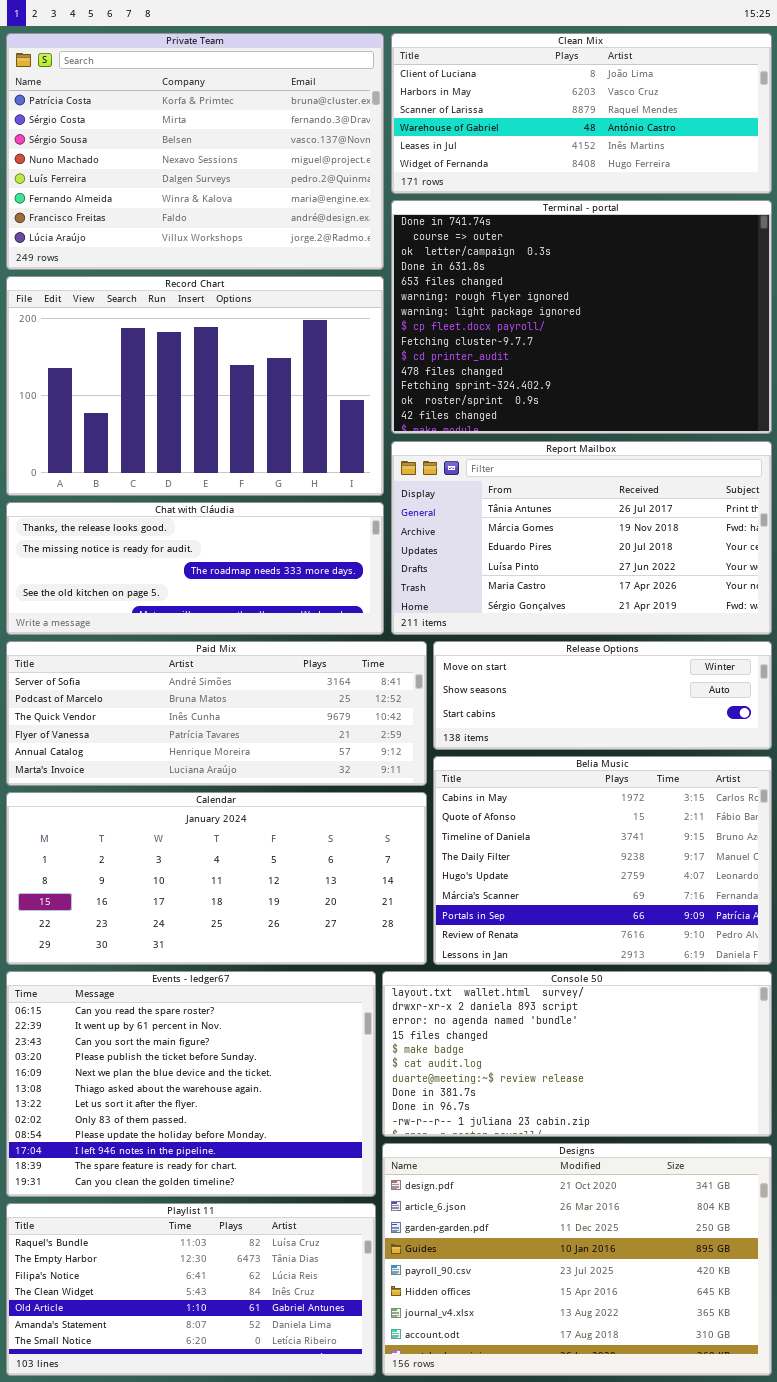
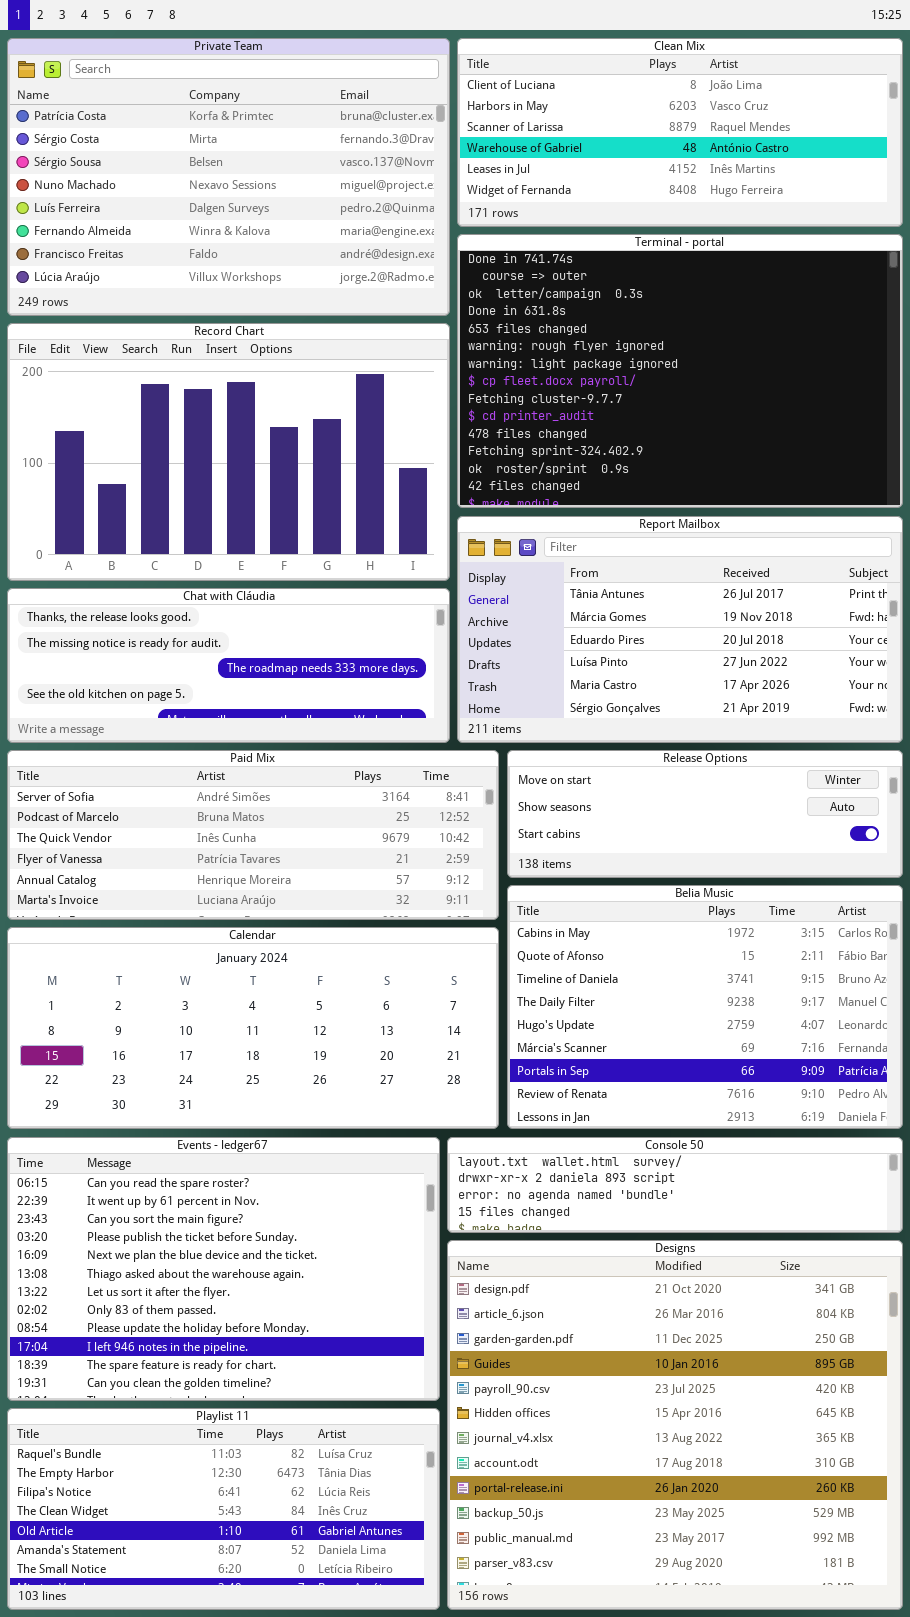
Console 50: [382,971,772,1137] -> [447,1137,903,1233], resized
Designs: [382,1143,772,1376] -> [447,1240,903,1610], resized

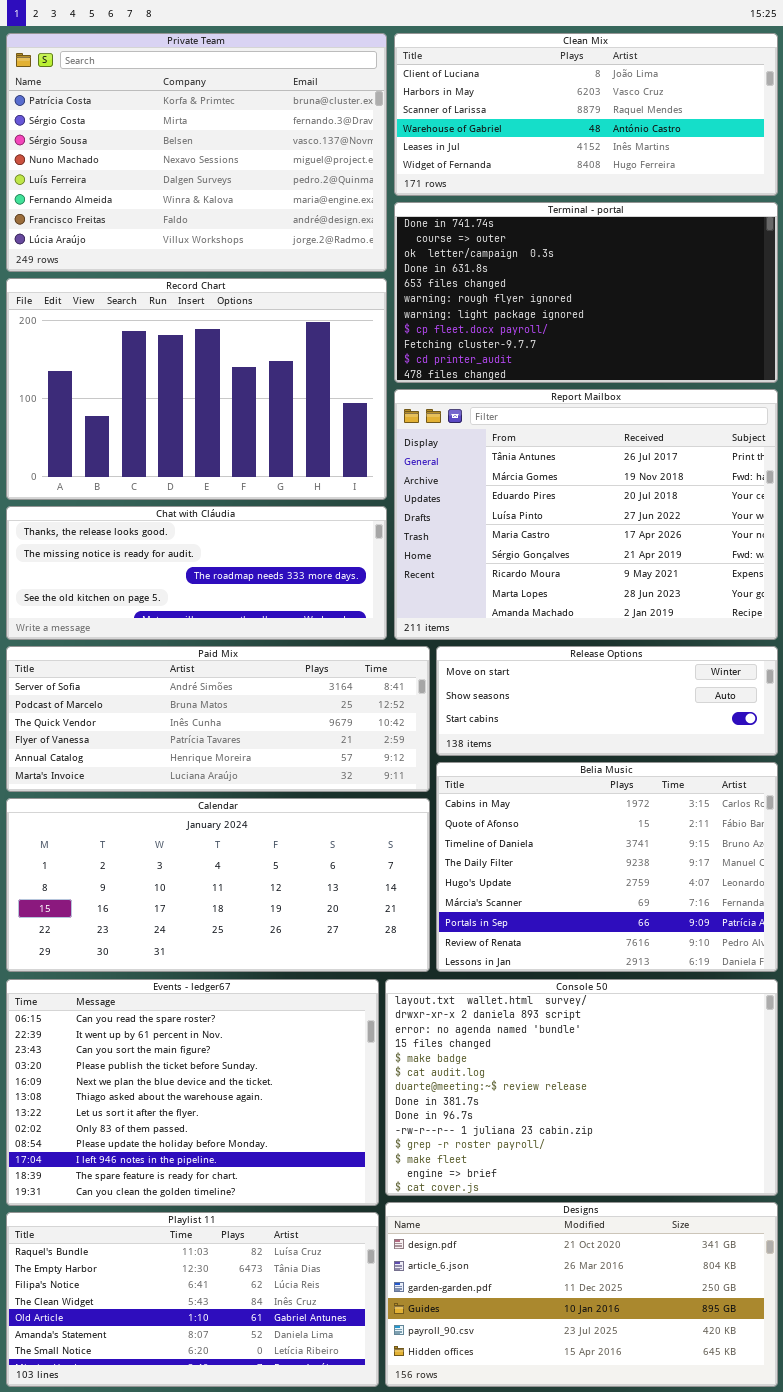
Terminal - portal: [457,234,903,508] -> [394,202,778,383], resized
Report Mailbox: [457,516,903,743] -> [394,389,778,640], resized
Console 50: [447,1137,903,1233] -> [385,979,778,1196], resized
Designs: [447,1240,903,1610] -> [385,1202,778,1387], resized

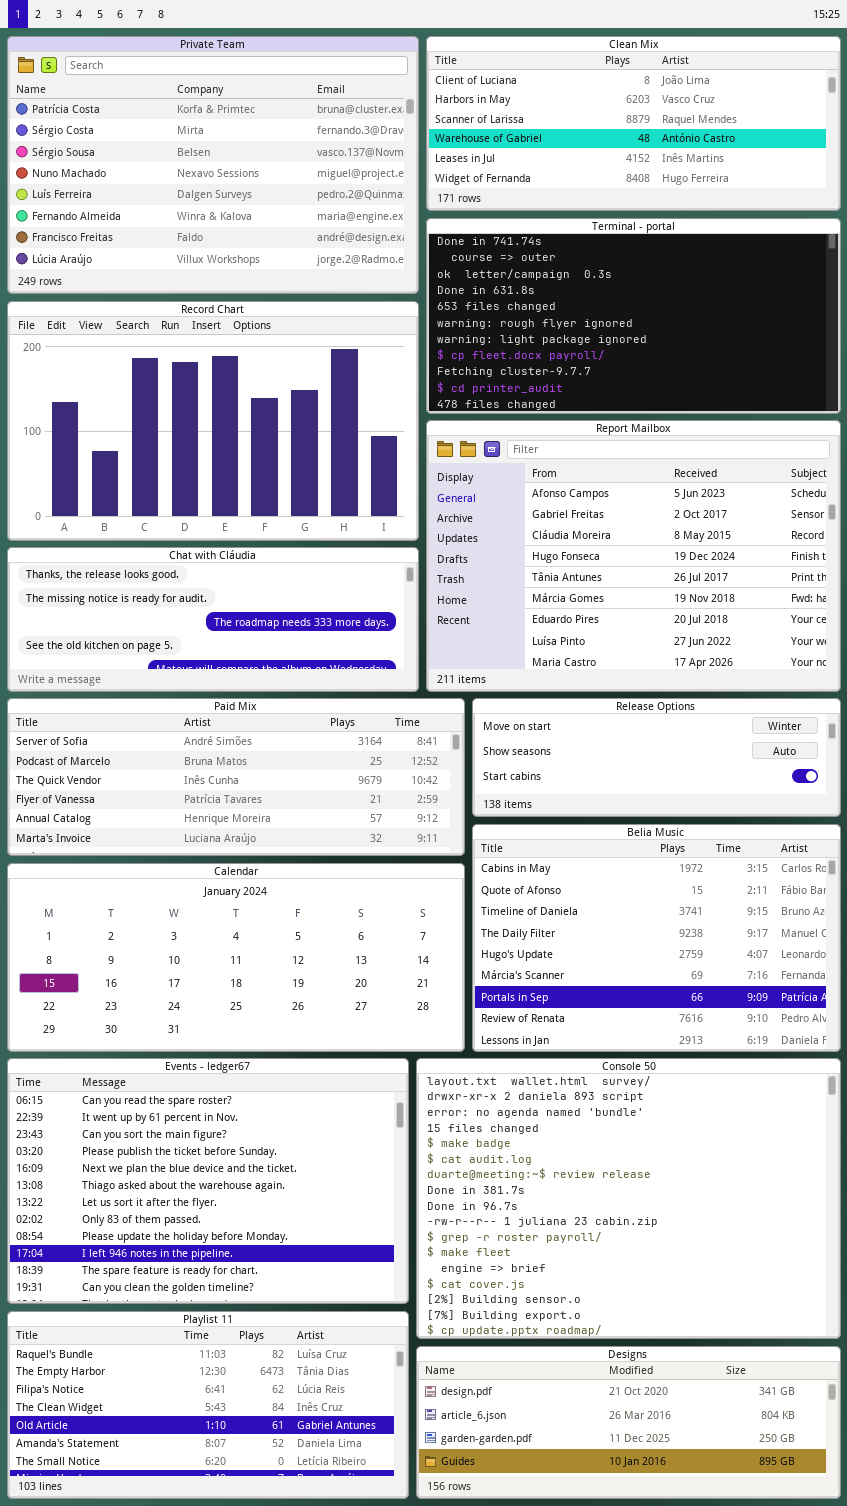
Report Mailbox: [394,389,778,640] -> [426,420,841,692], scrolled up 4 rows
Console 50: [385,979,778,1196] -> [416,1058,841,1339], resized
Designs: [385,1202,778,1387] -> [416,1346,841,1499], resized

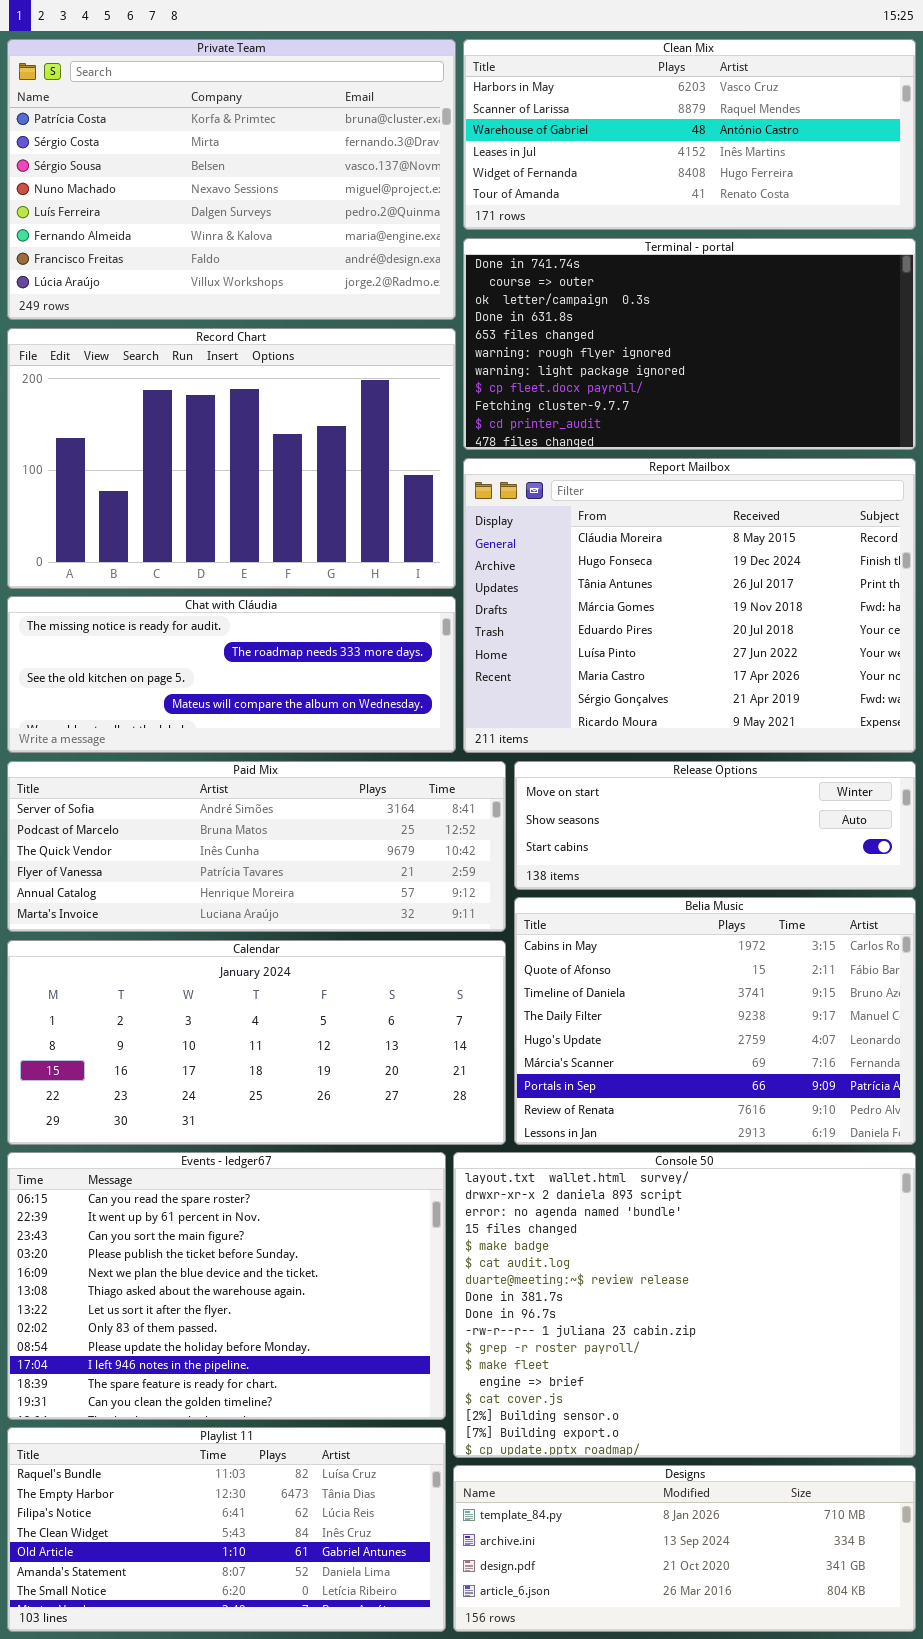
Clean Mix: [426,36,841,211] -> [463,39,916,230], scrolled down 1 row
Report Mailbox: [426,420,841,692] -> [463,458,916,753], scrolled down 2 rows
Chat with Cláudia: [7,547,419,692] -> [7,596,456,753], scrolled down 1 row
Designs: [416,1346,841,1499] -> [453,1465,916,1632], scrolled up 2 rows

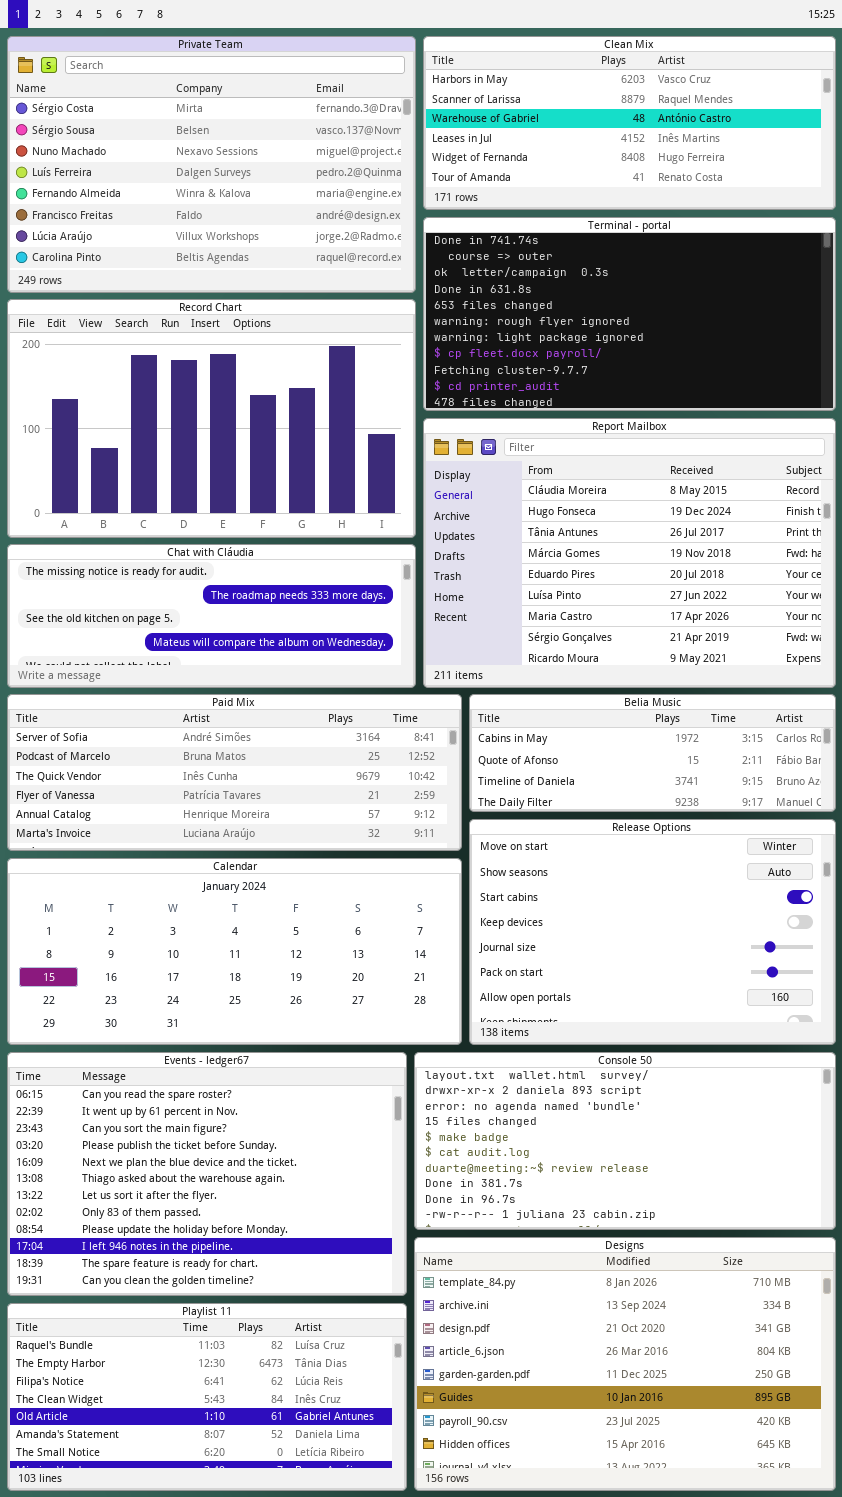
Private Team: [7,39,456,320] -> [7,36,416,293], scrolled down 1 row
Release Options: [514,761,916,890] -> [469,819,836,1045], moved, resized
Belia Music: [514,897,916,1145] -> [469,694,836,812], moved, resized
Console 50: [453,1152,916,1458] -> [414,1052,836,1230], resized
Designs: [453,1465,916,1632] -> [414,1237,836,1491], resized

